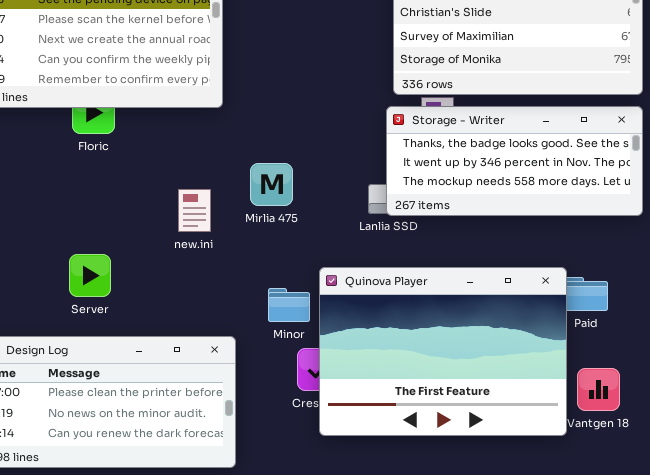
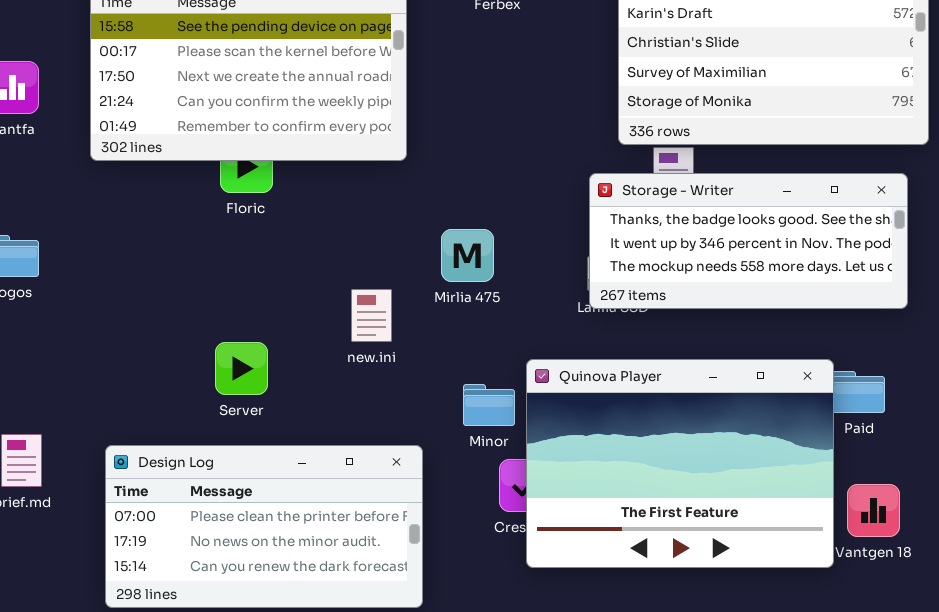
Storage - Writer: [386,106,643,216] -> [589,173,908,309], moved
new.ini: [178,189,211,232] -> [351,289,392,342], moved

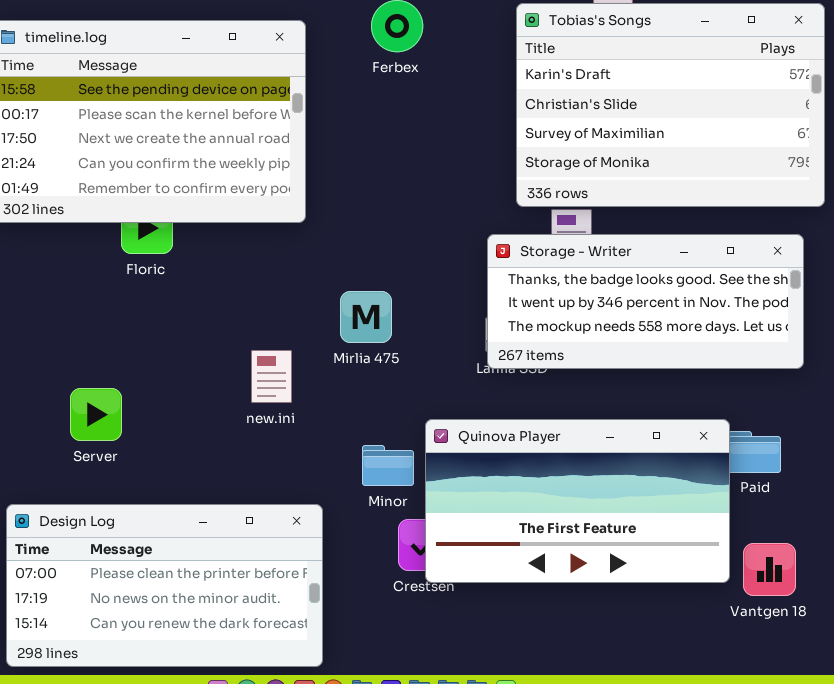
Server: [215,342,268,395] -> [70,388,122,441], moved
Quinova Player: [526,359,834,568] -> [425,419,730,583], resized

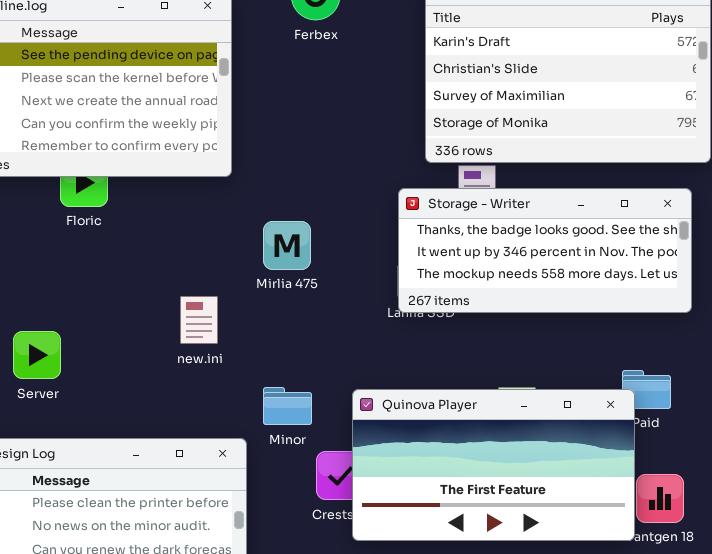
Mirlia 475: [340,291,392,343] -> [263,221,311,270], moved
Quinova Player: [425,419,730,583] -> [352,389,635,541], moved
Minor: [362,445,414,486] -> [263,387,312,425], moved

